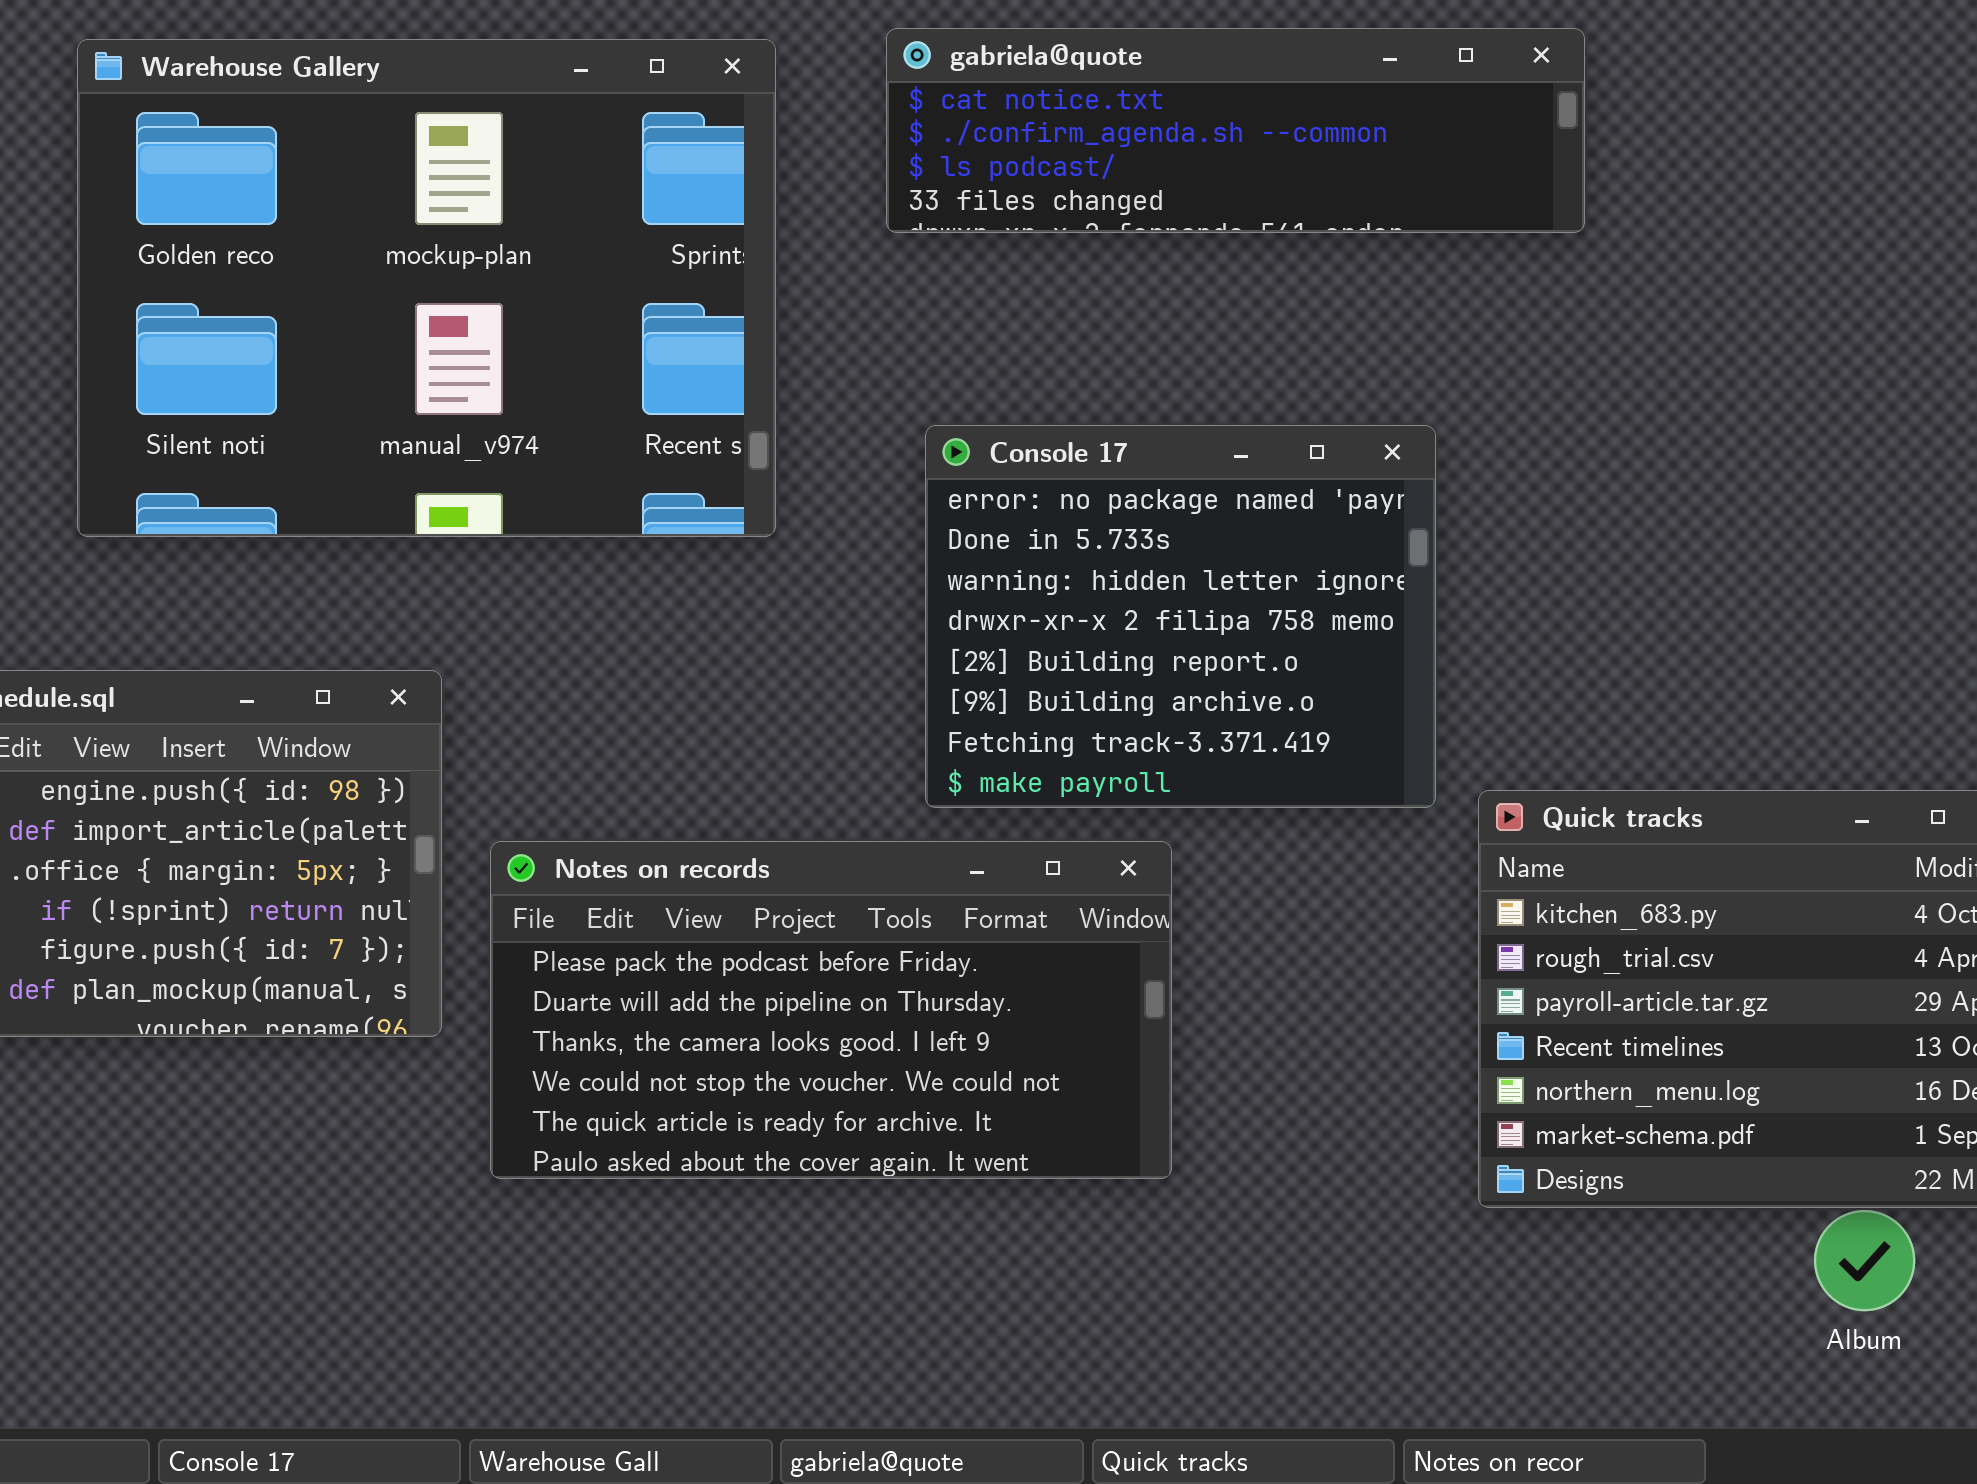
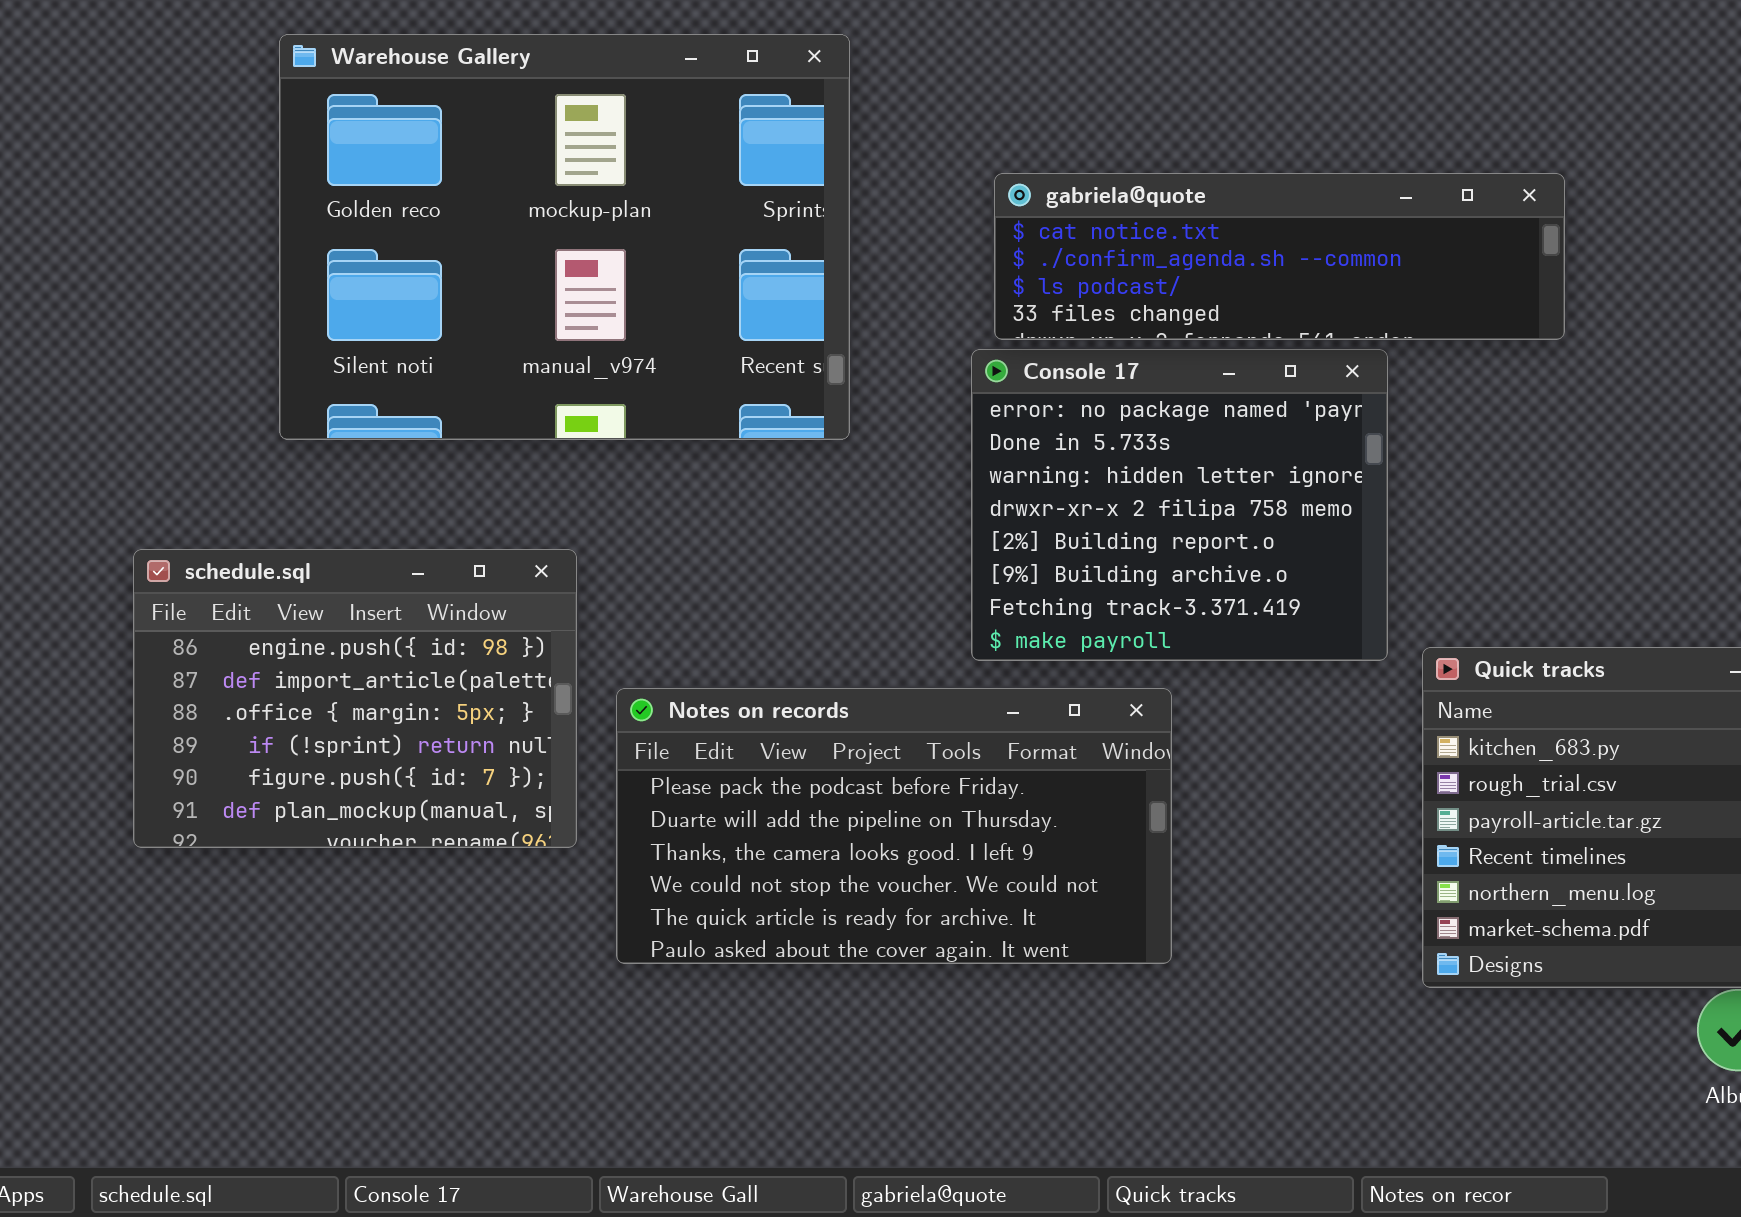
gabriela@quote: [886,28,1585,233] -> [994,173,1565,340], moved

